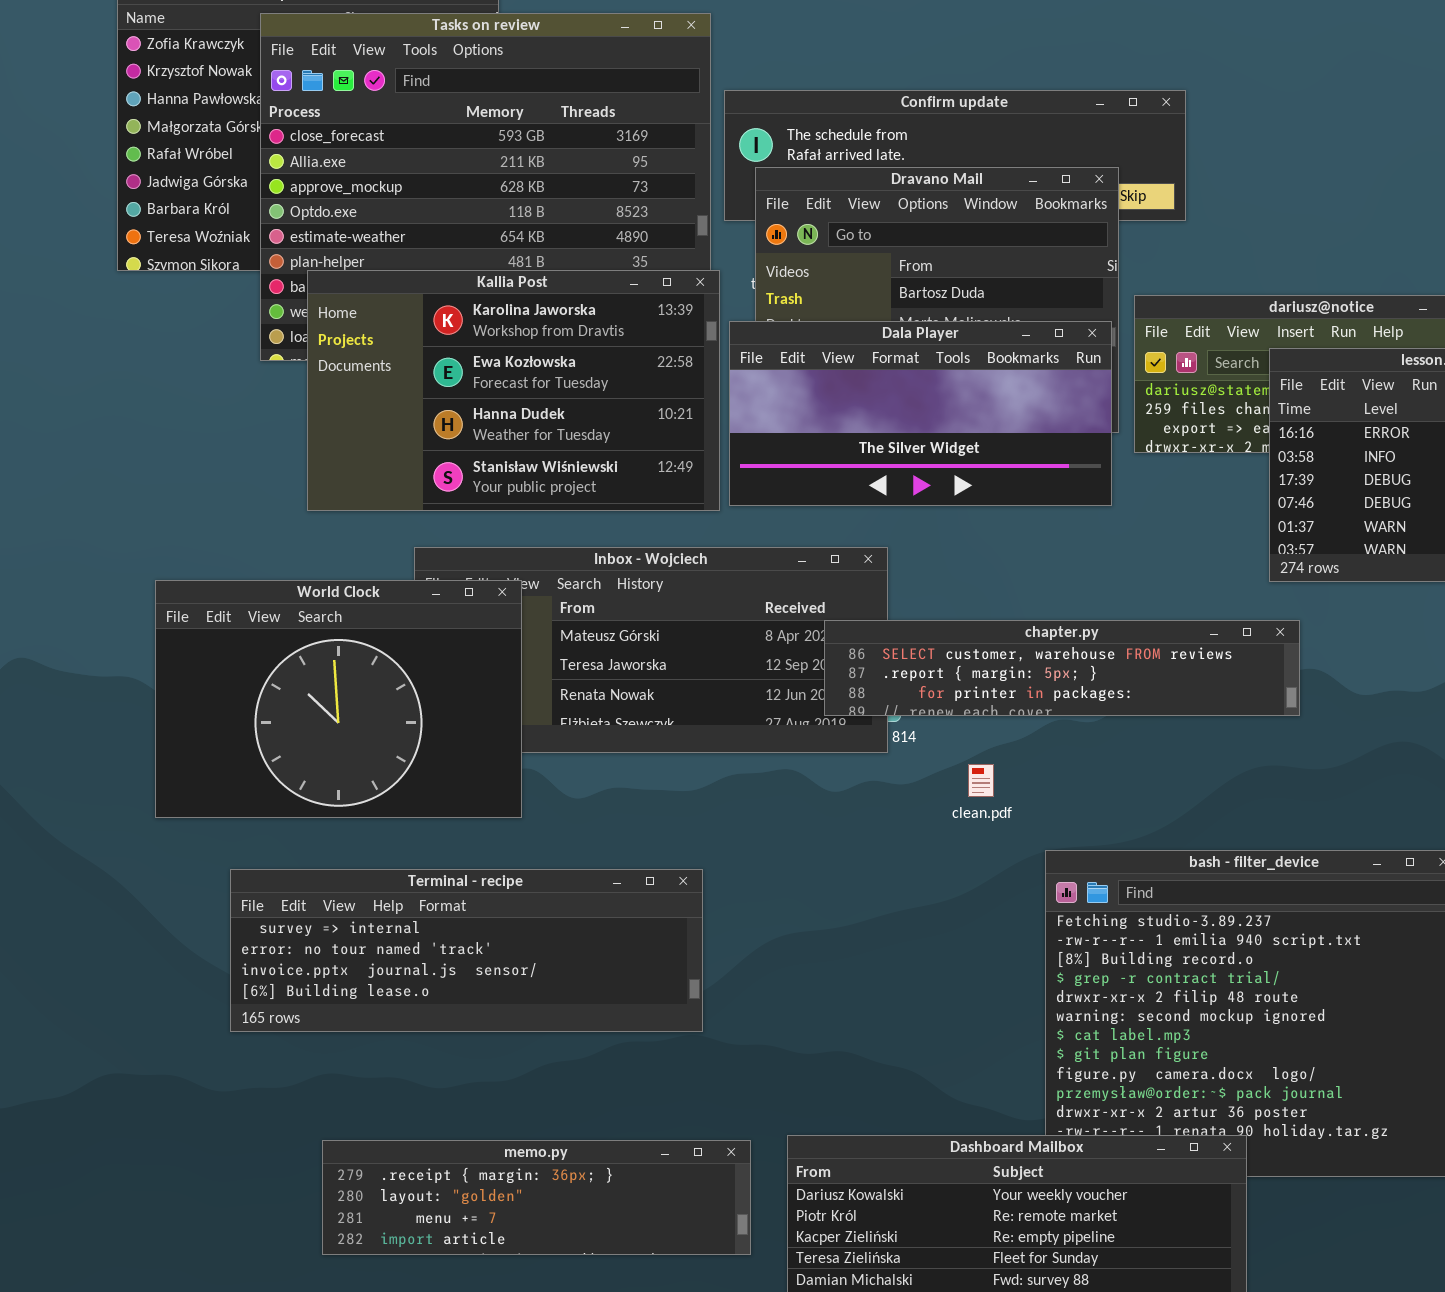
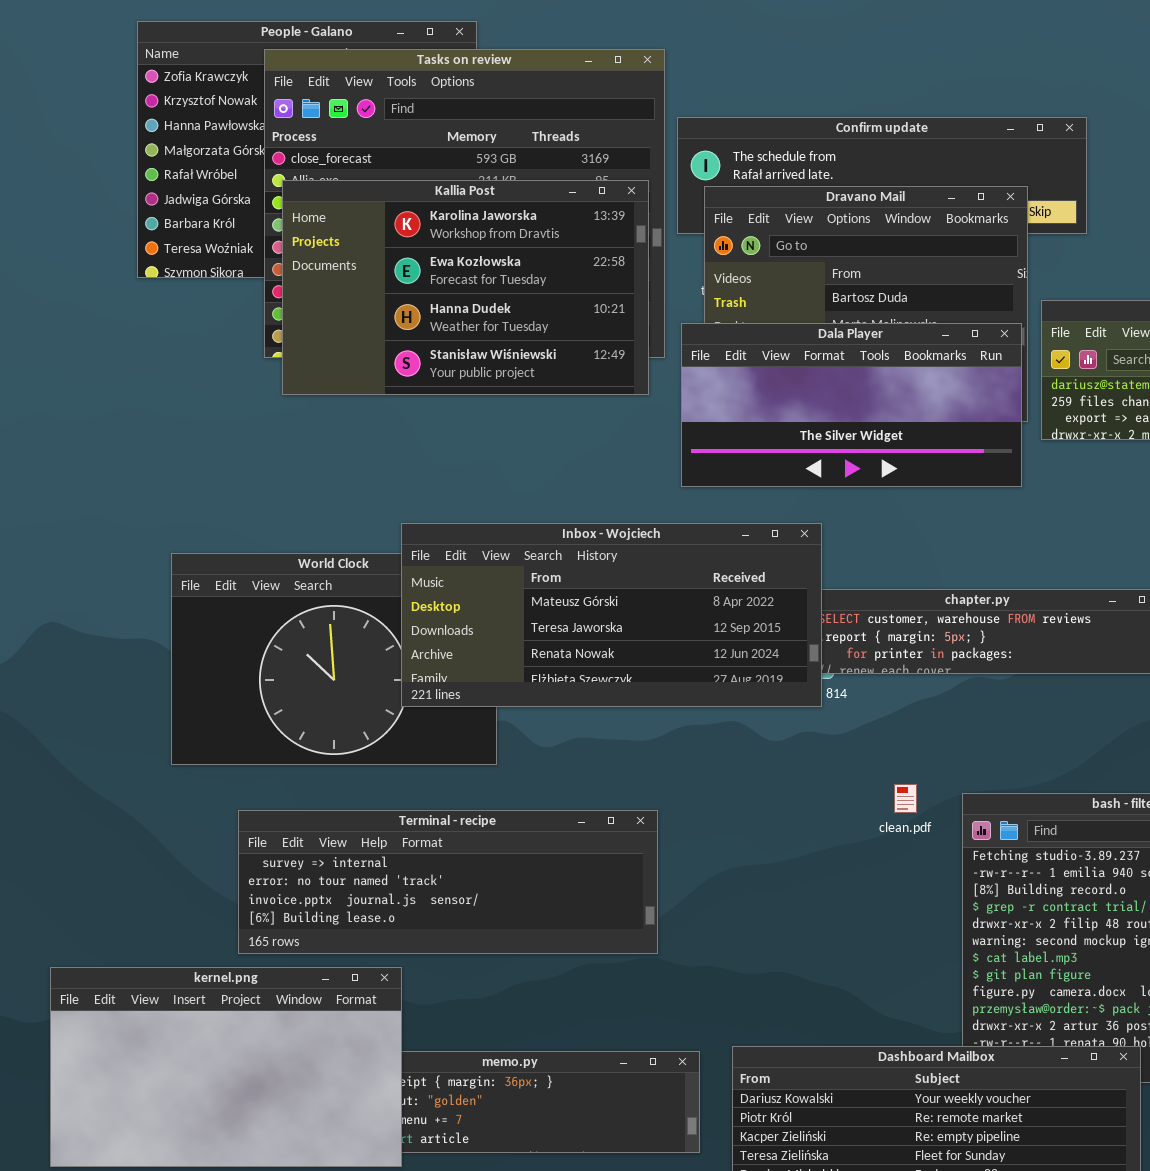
Kallia Post: [307,270,720,511] -> [282,180,649,395], moved
Inbox - Wojciech: [414,547,888,753] -> [401,523,822,707], raised
clean.pdf: [968,764,994,797] -> [894,784,917,813], moved
kernel.png: none -> [50,967,402,1167], opened

